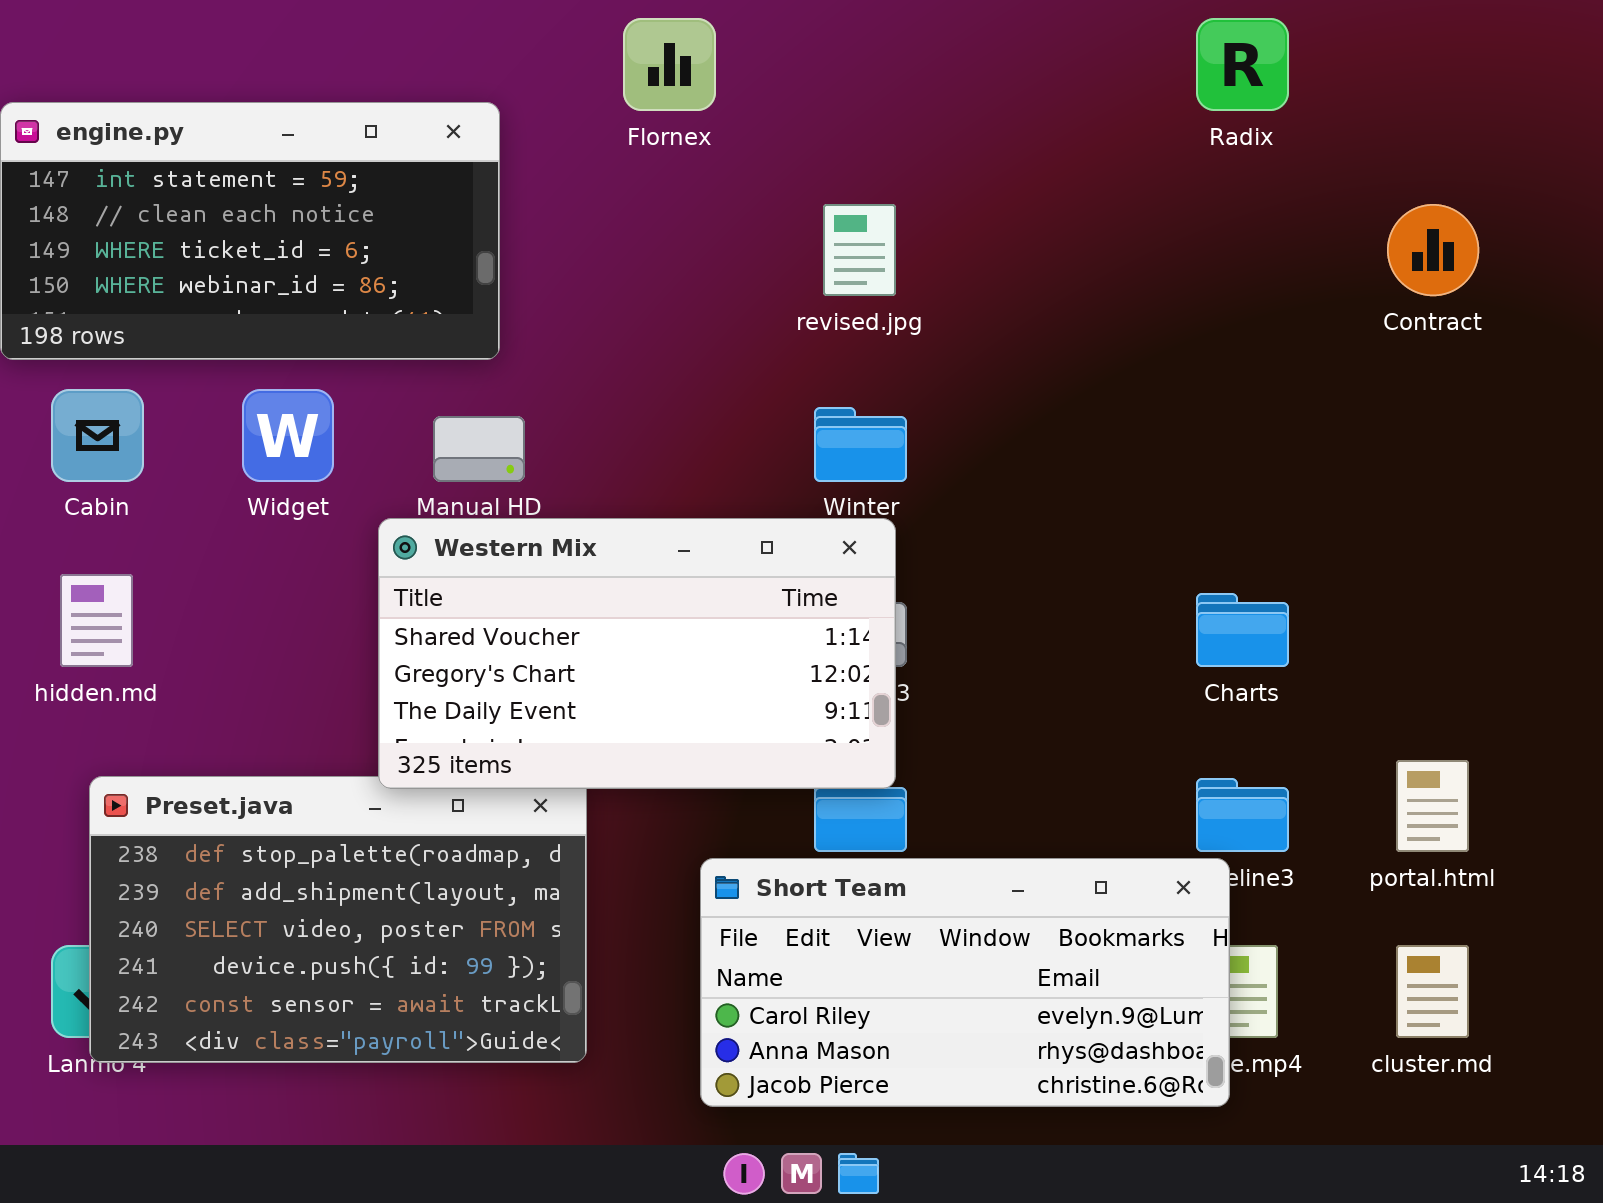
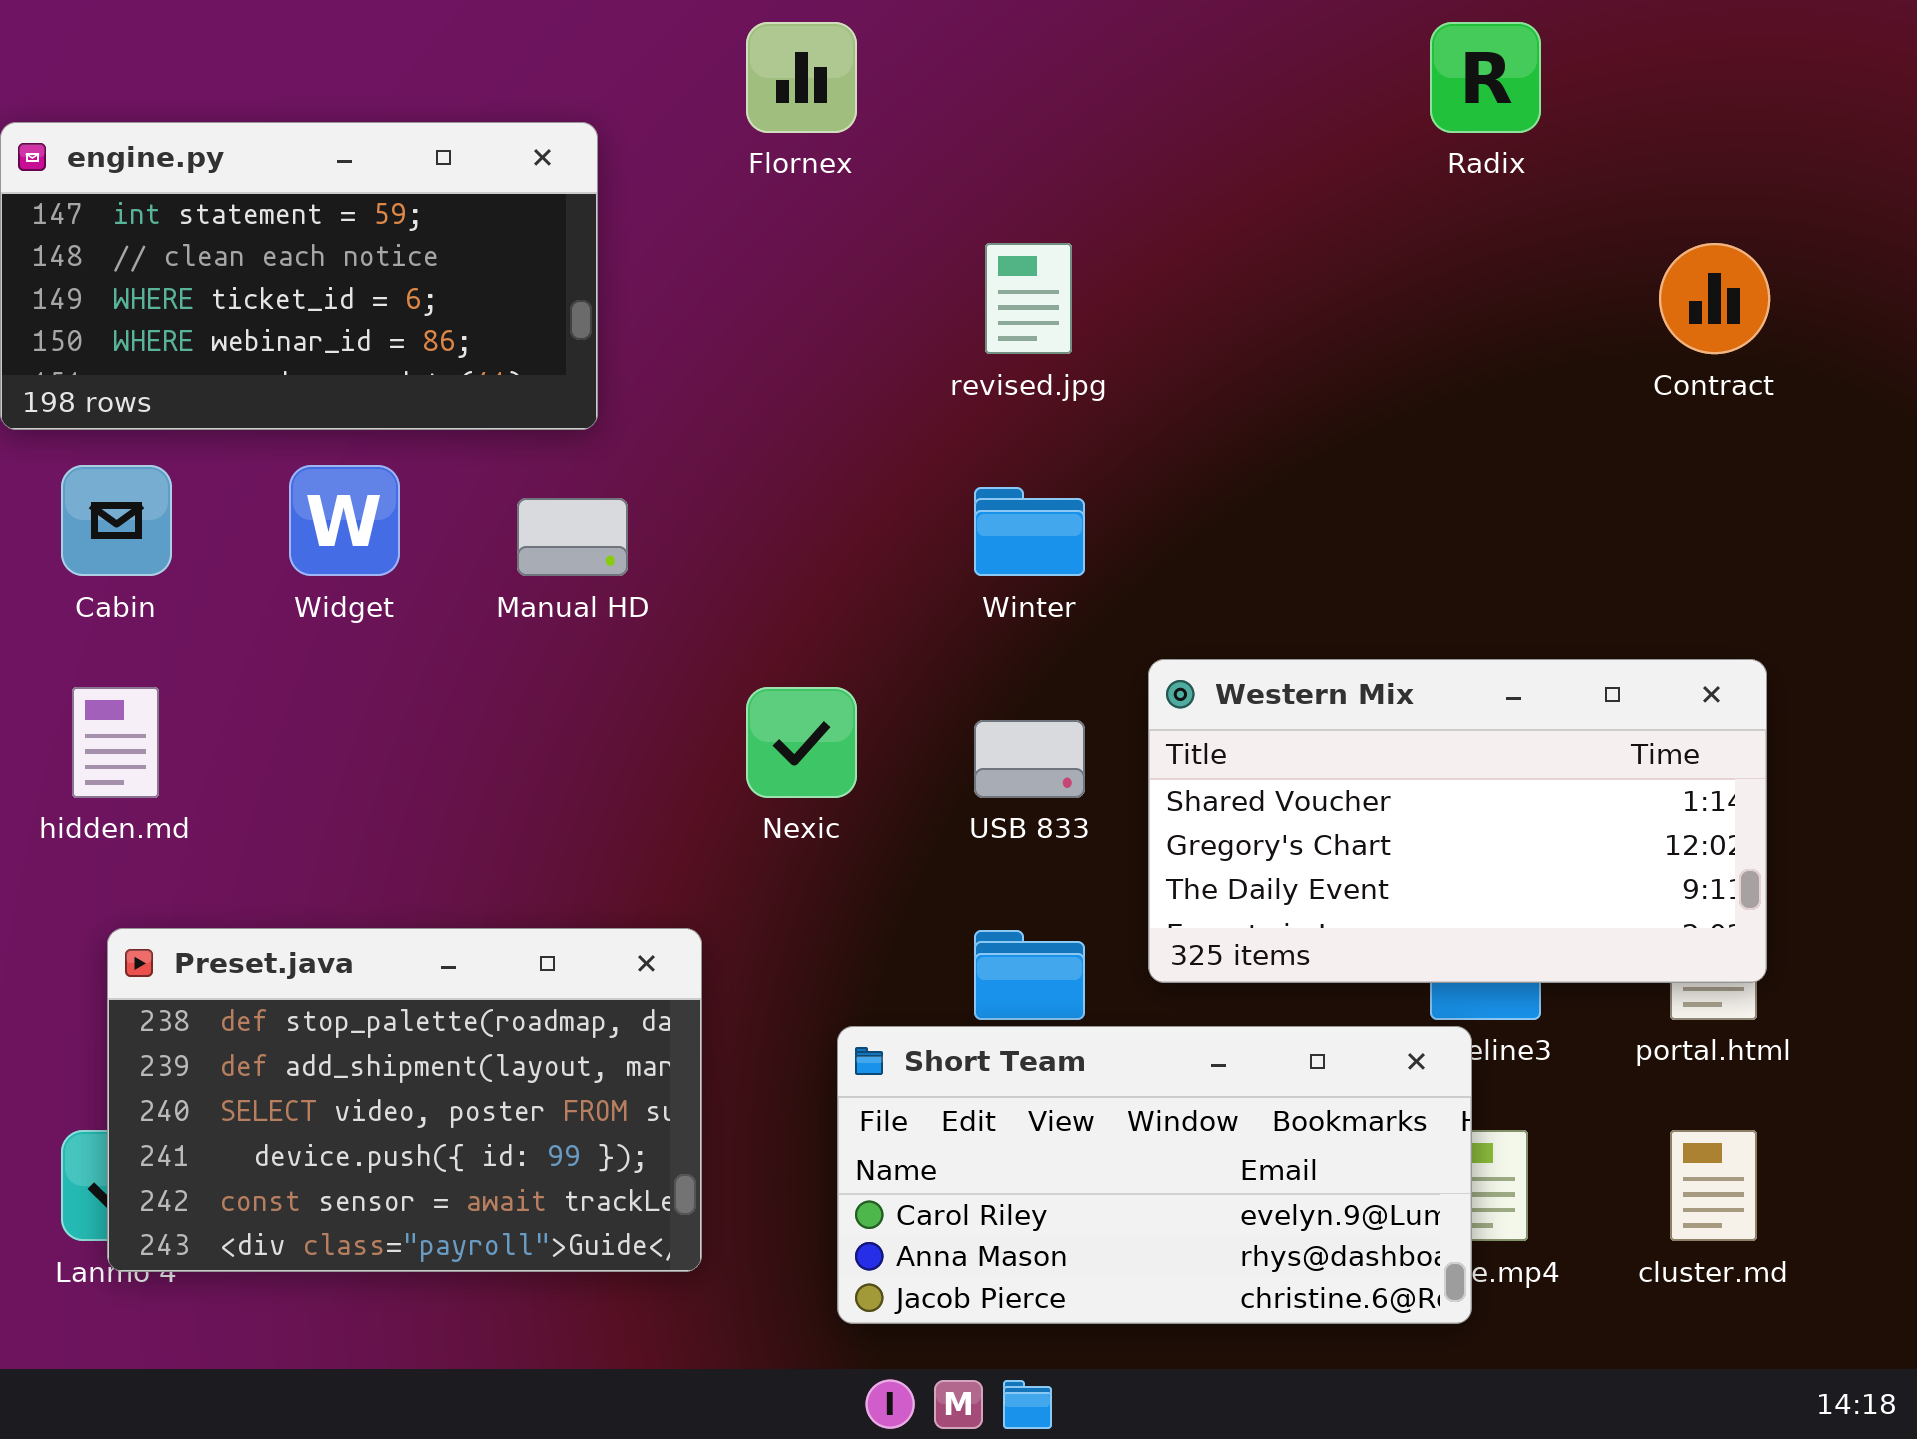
Western Mix: [378,518,896,789] -> [1148,659,1767,983], moved

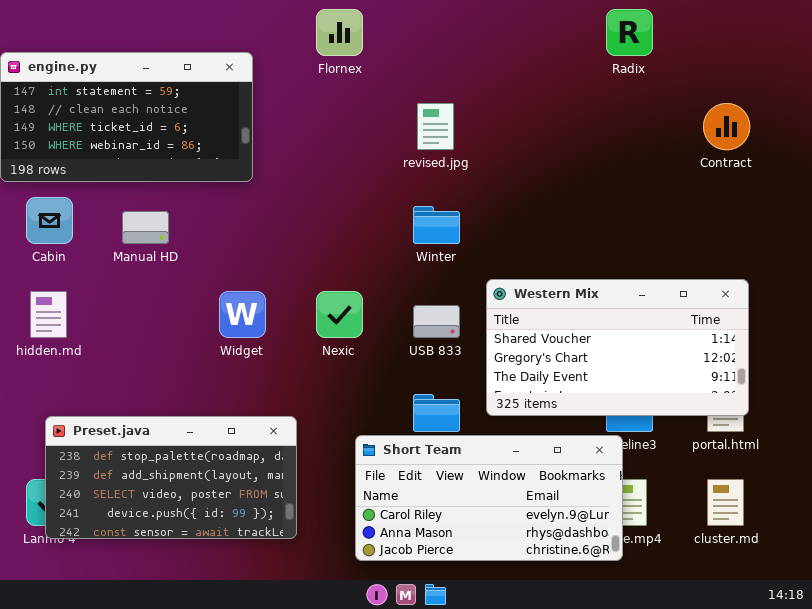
Widget: [289,465,400,576] -> [219,291,266,338], moved
Manual HD: [517,498,628,576] -> [122,211,169,244], moved
Preset.java: [107,928,702,1272] -> [45,416,297,539], resized

